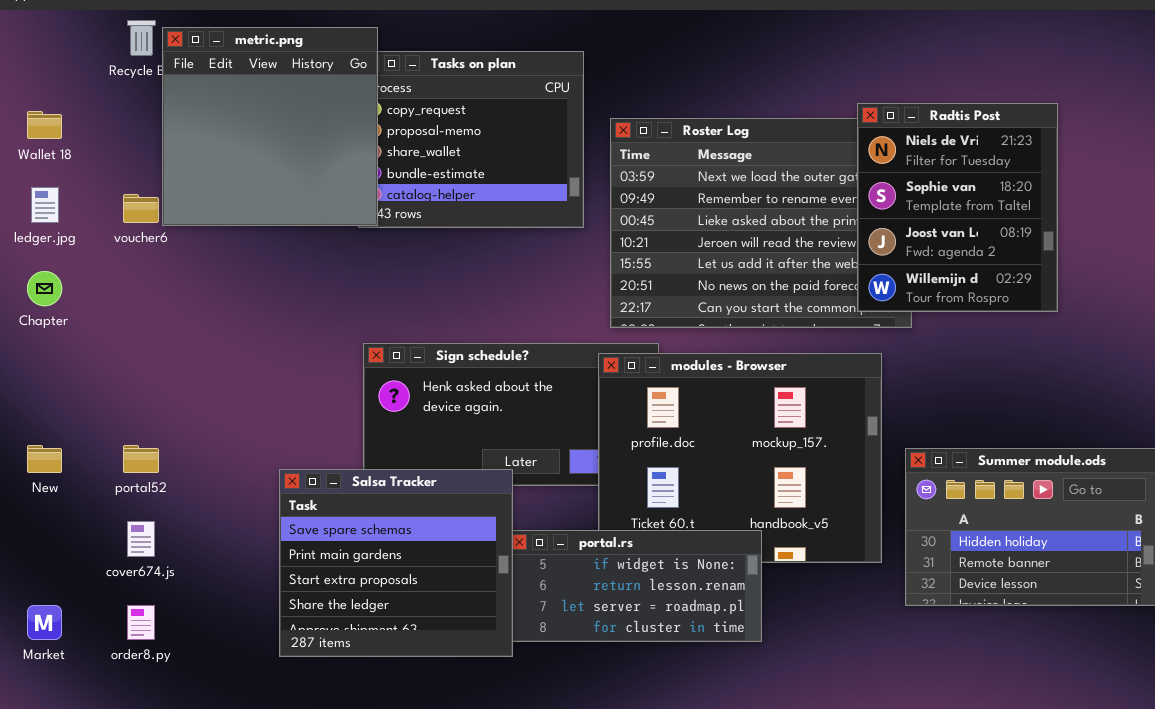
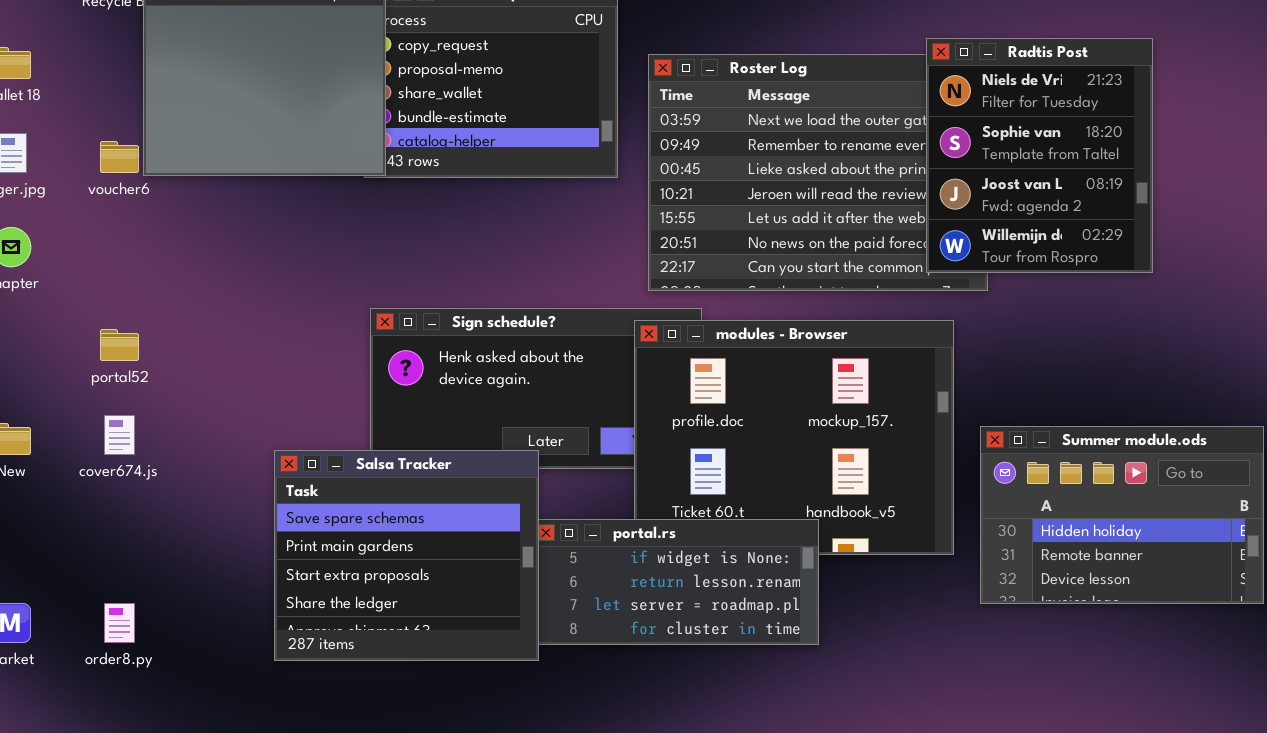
portal52: [123,445,159,473] -> [100,329,139,361], moved
cover674.js: [127,521,155,557] -> [104,415,135,455], moved

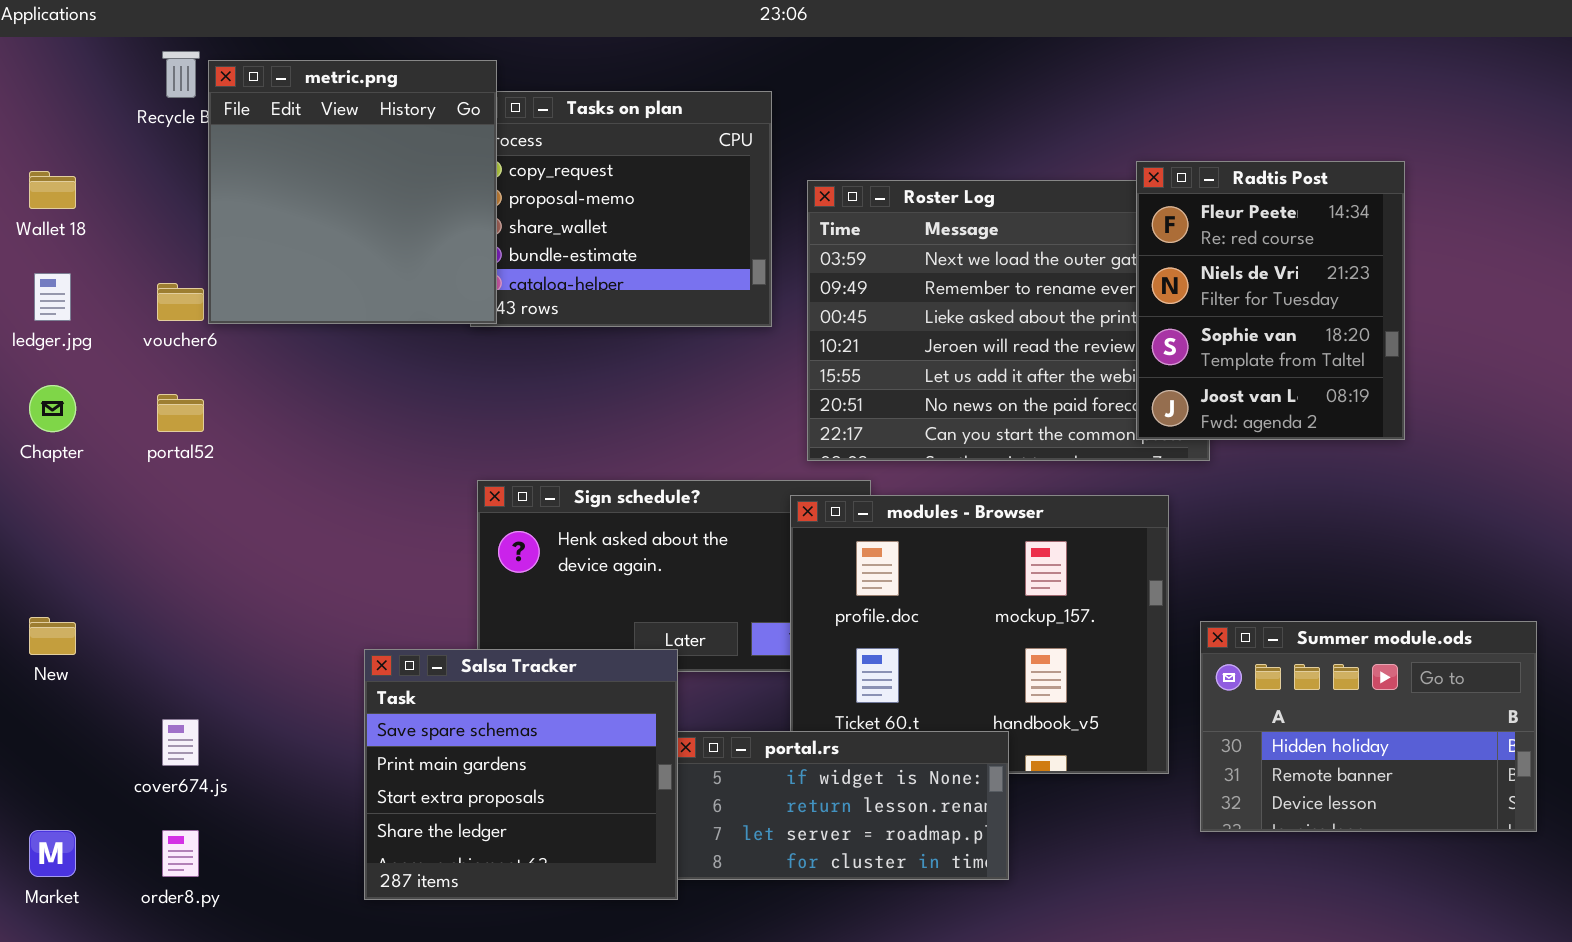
Radtis Post: [926,38,1153,273] -> [1136,161,1405,440], scrolled up 1 row
portal52: [100,329,139,361] -> [157,394,204,432], moved
cover674.js: [104,415,135,455] -> [162,719,199,766], moved

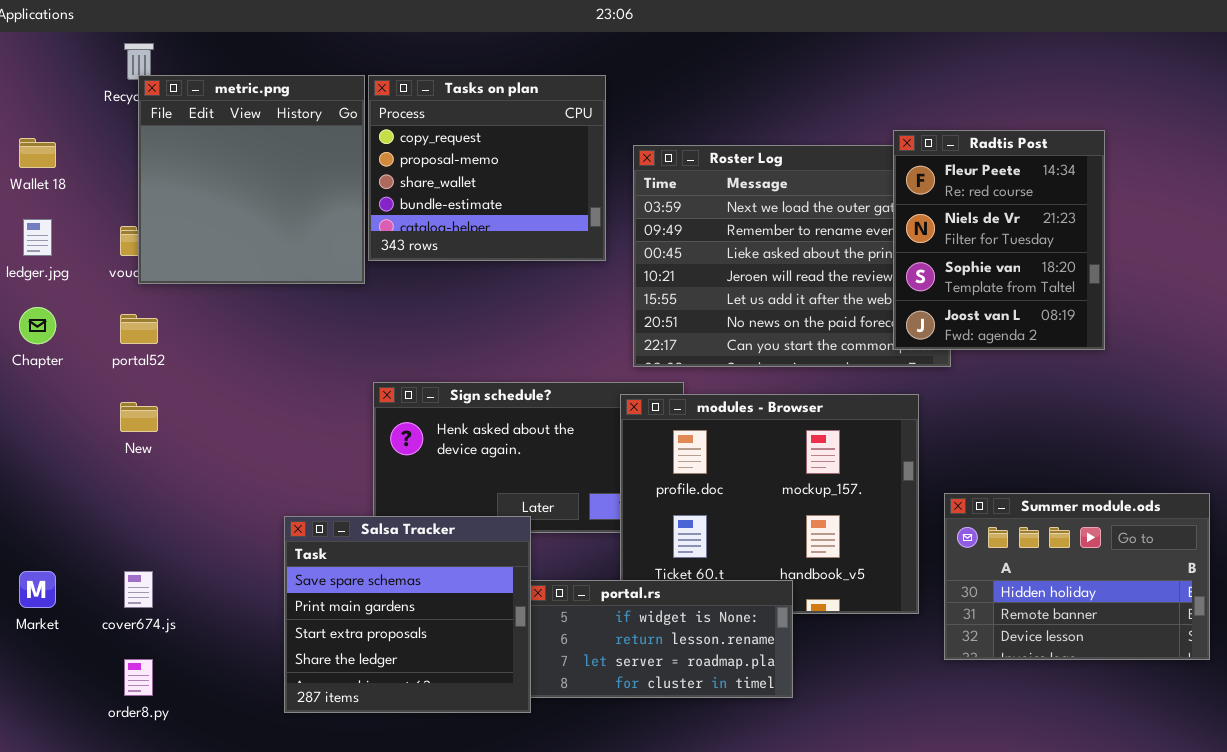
metric.png: [208,60,497,324] -> [138,75,365,284], moved
New: [29,617,76,655] -> [120,402,158,432], moved
Market: [29,830,76,877] -> [19,571,56,608], moved

